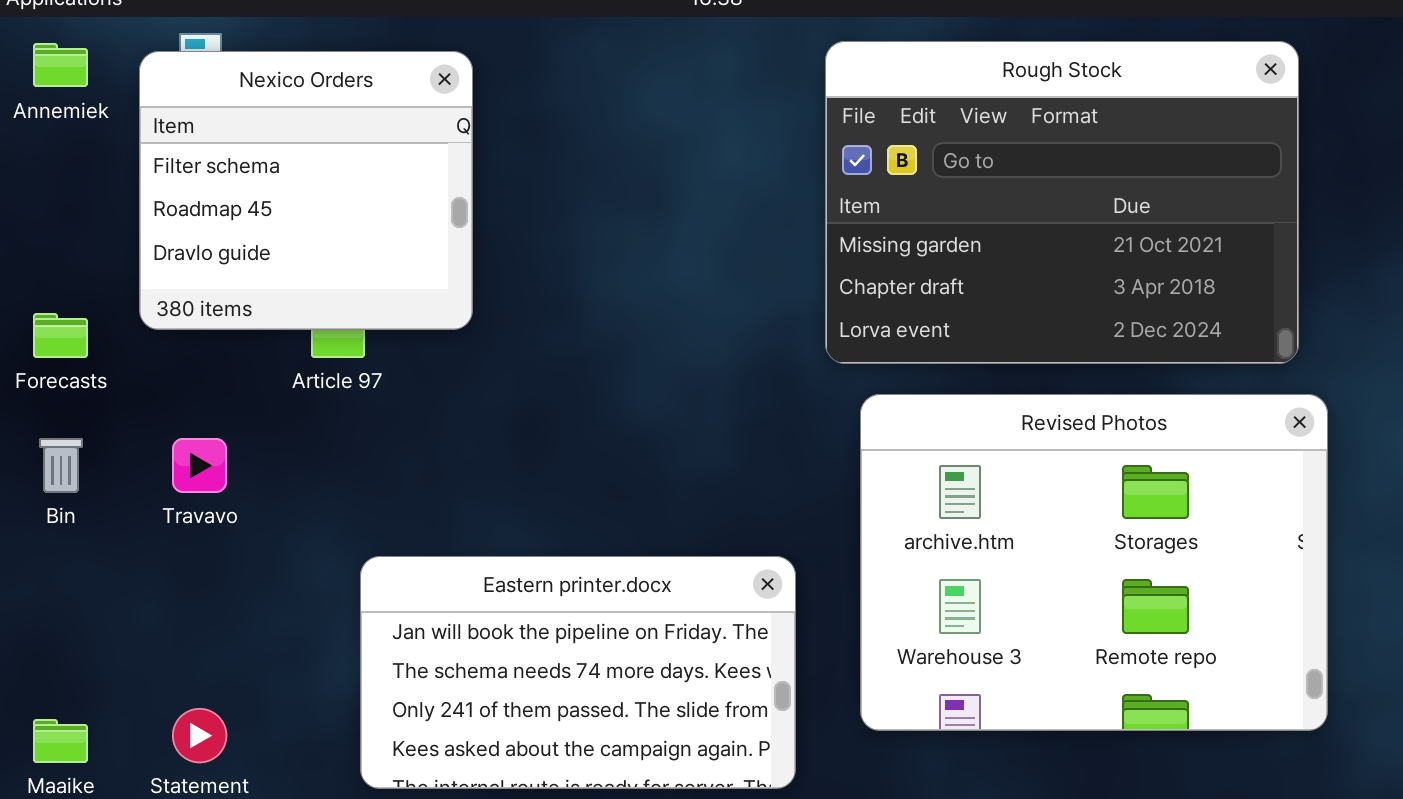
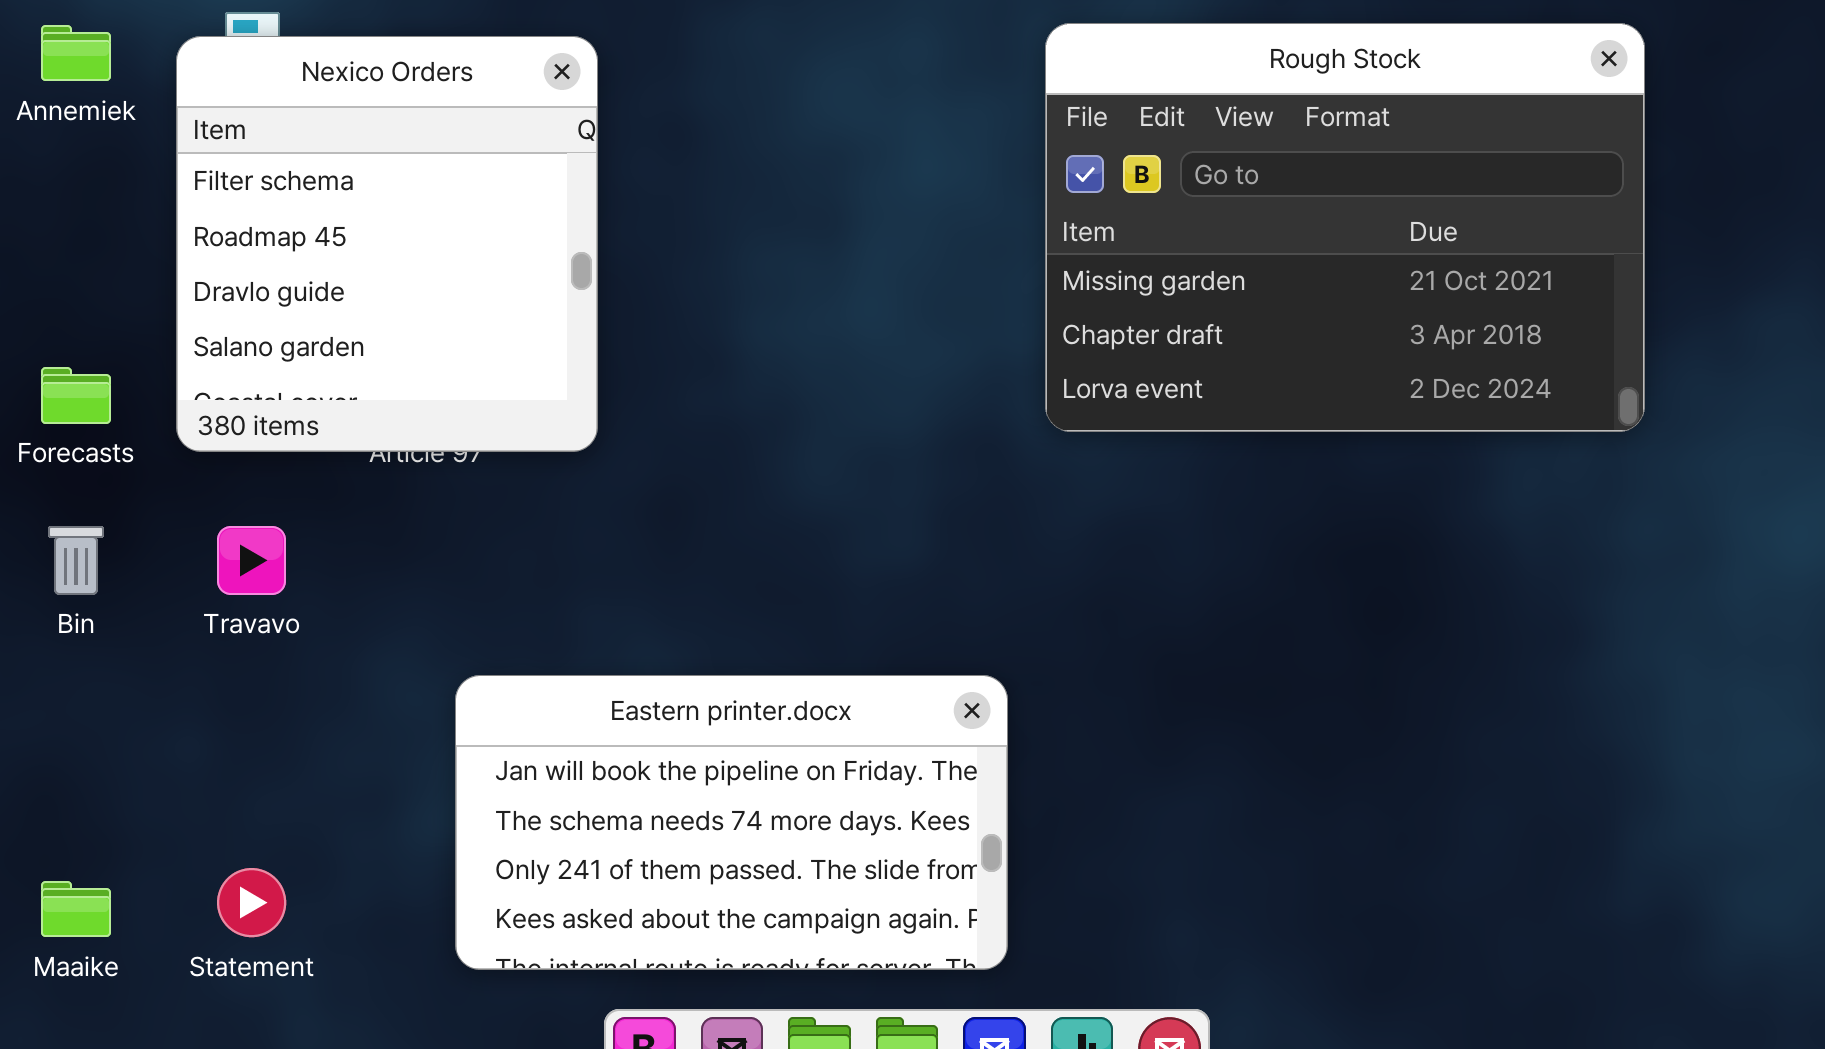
Nexico Orders: [139,51,473,330] -> [176,36,598,452], resized
Revised Photos: [860,394,1328,731] -> none, closed

